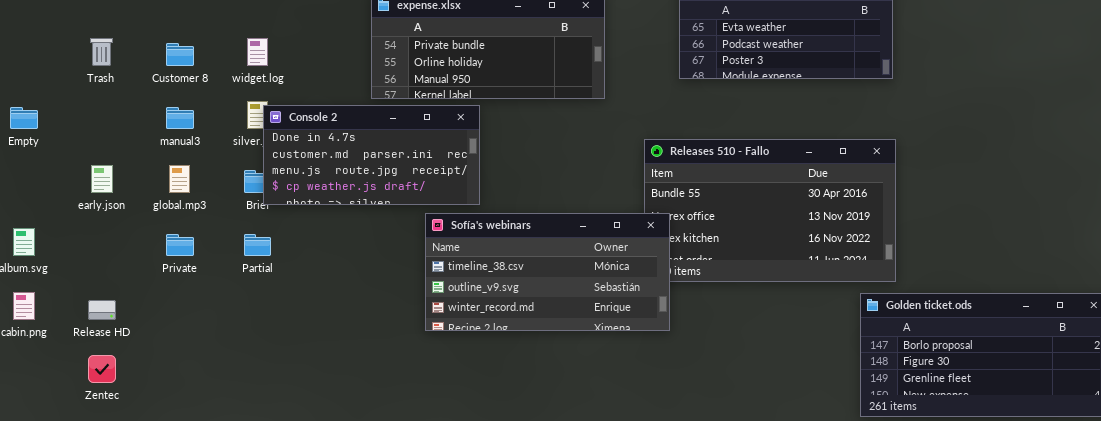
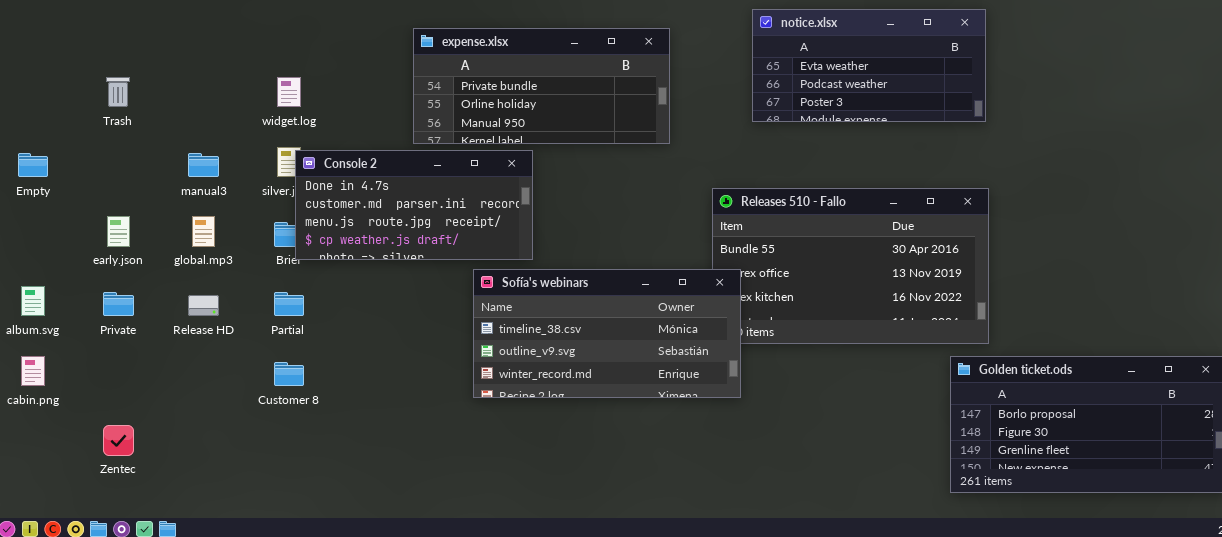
Customer 8: [166,43,194,66] -> [274,362,304,386], moved
Private: [166,234,194,256] -> [103,292,134,316], moved
Release HD: [88,300,116,320] -> [188,295,219,316], moved

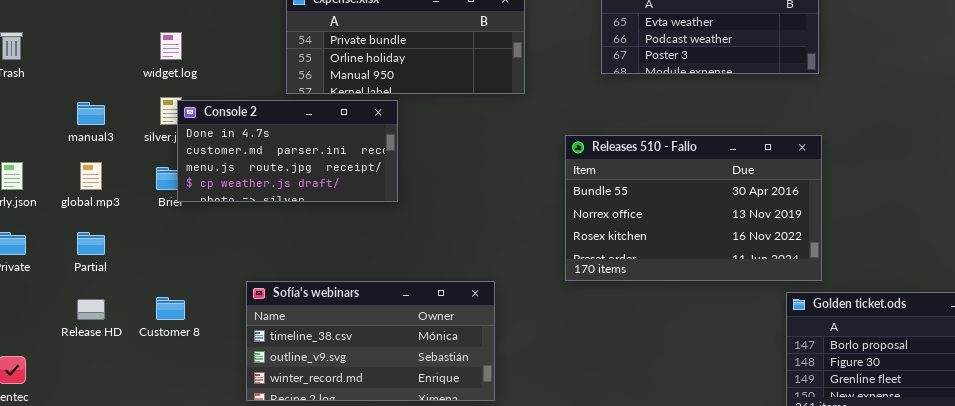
Sofía's webinars: [473,269,741,398] -> [246,281,495,401], moved
Partial: [274,292,304,316] -> [77,232,105,255], moved
Release HD: [188,295,219,316] -> [77,299,105,320], moved

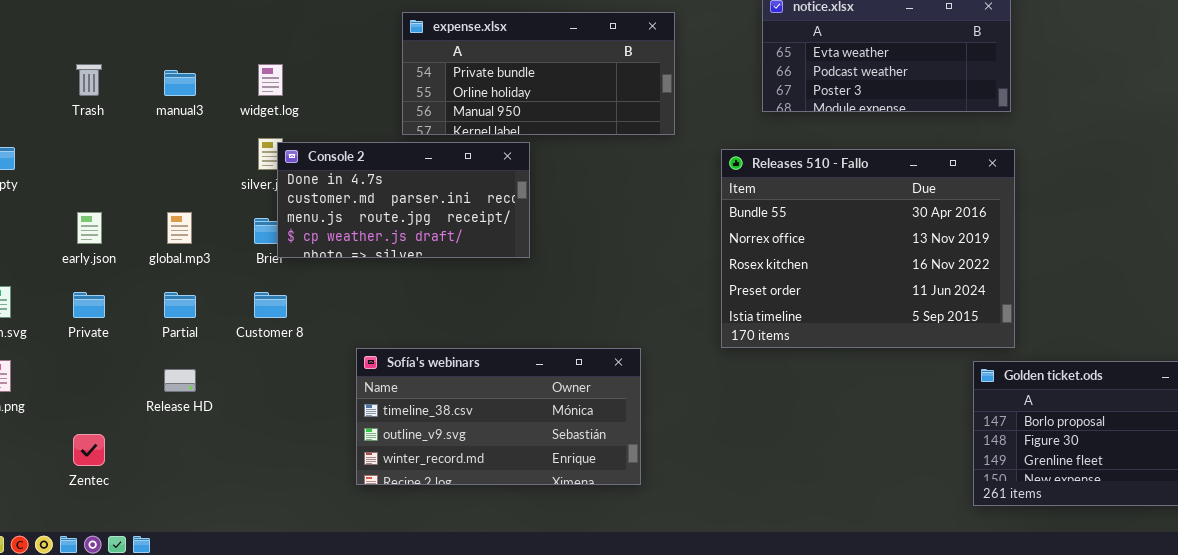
manual3: [77,102,105,125] -> [164,70,196,96], moved
Releases 510 - Fallo: [565,135,822,281] -> [721,149,1015,348], resized
Customer 8: [156,297,185,320] -> [254,292,287,318], moved

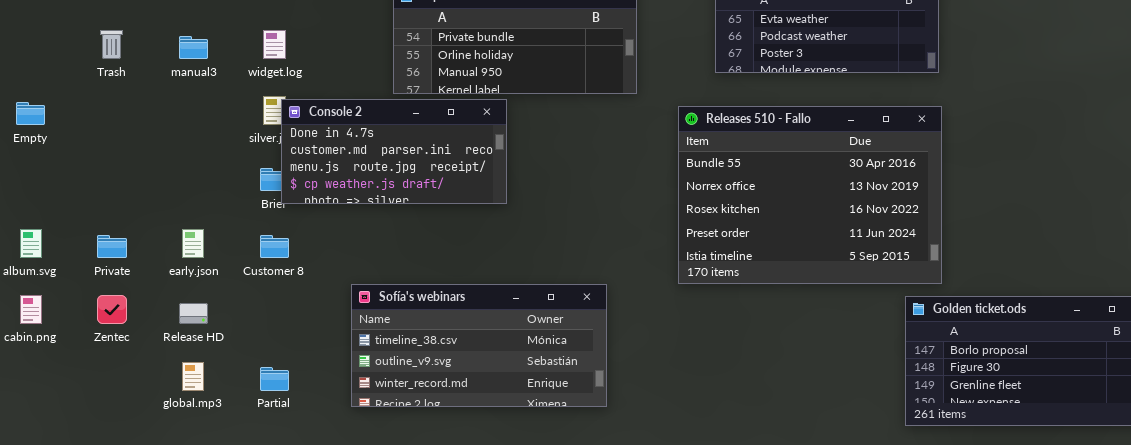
early.json: [77,212,102,244] -> [182,229,204,258], moved
global.mp3: [167,212,192,244] -> [182,362,204,391], moved
Partial: [164,292,196,318] -> [260,367,289,391], moved
Zentec: [73,434,105,466] -> [97,295,127,324], moved

